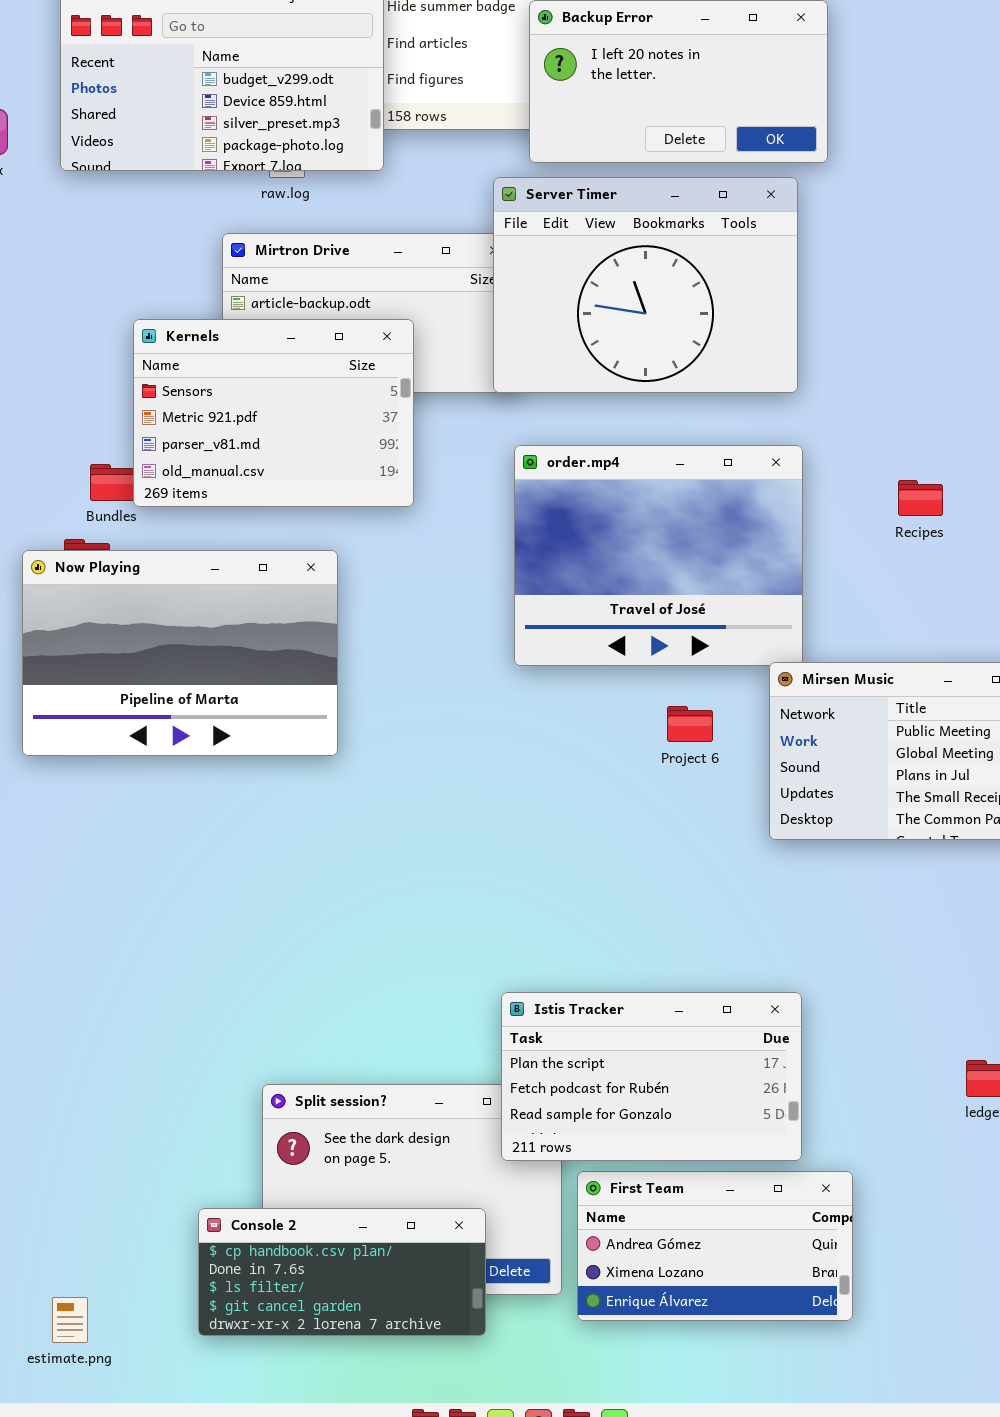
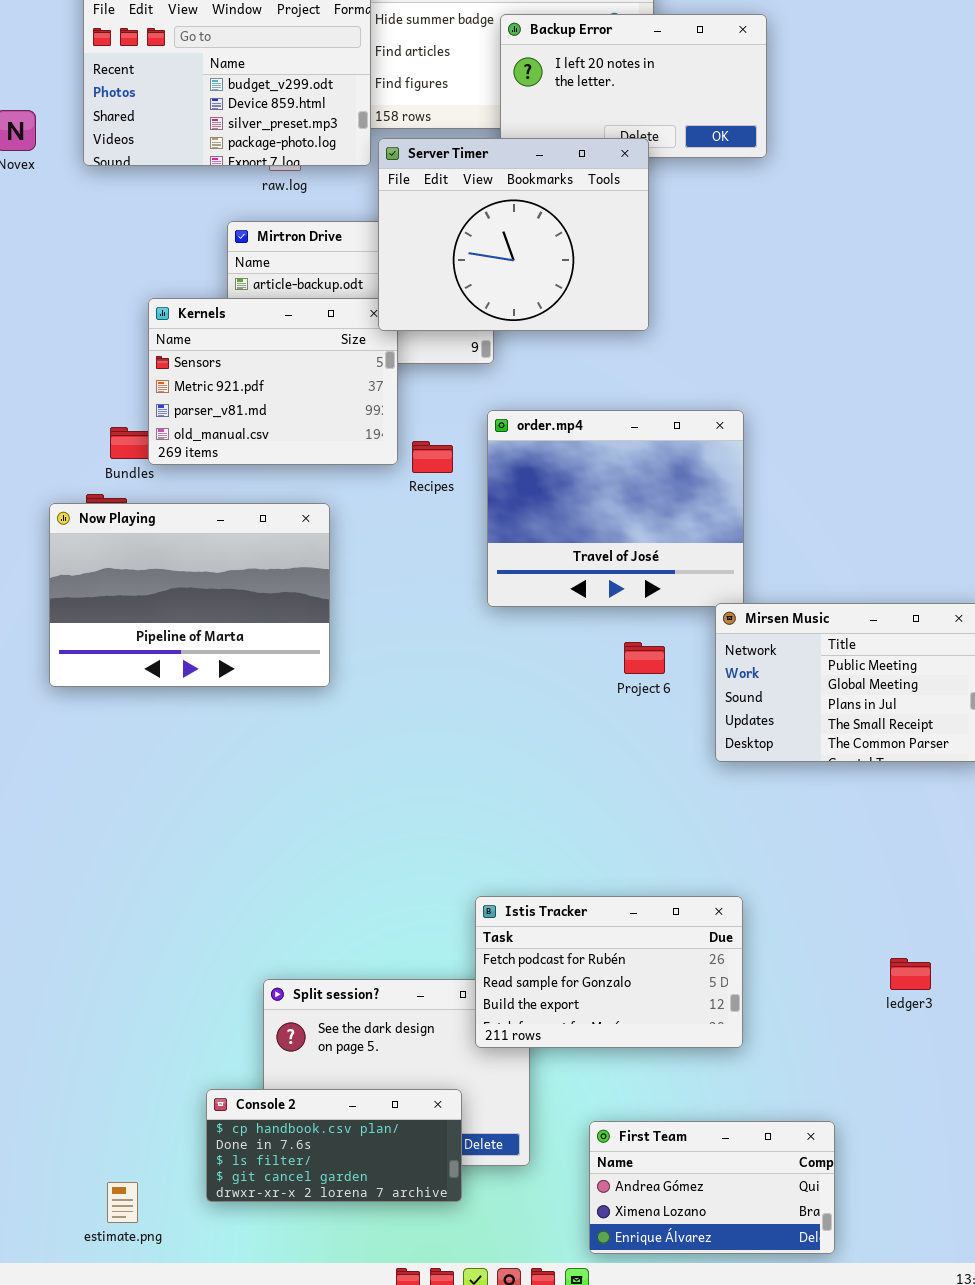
Server Timer: [493,177,798,393] -> [378,138,649,331], moved
Recipes: [898,480,943,516] -> [412,441,453,473], moved
Istis Tracker: [501,992,802,1161] -> [475,896,743,1048], scrolled down 1 row
First Team: [577,1171,853,1321] -> [589,1121,835,1254], moved
estimate.png: [52,1297,88,1343] -> [107,1182,138,1223], moved

